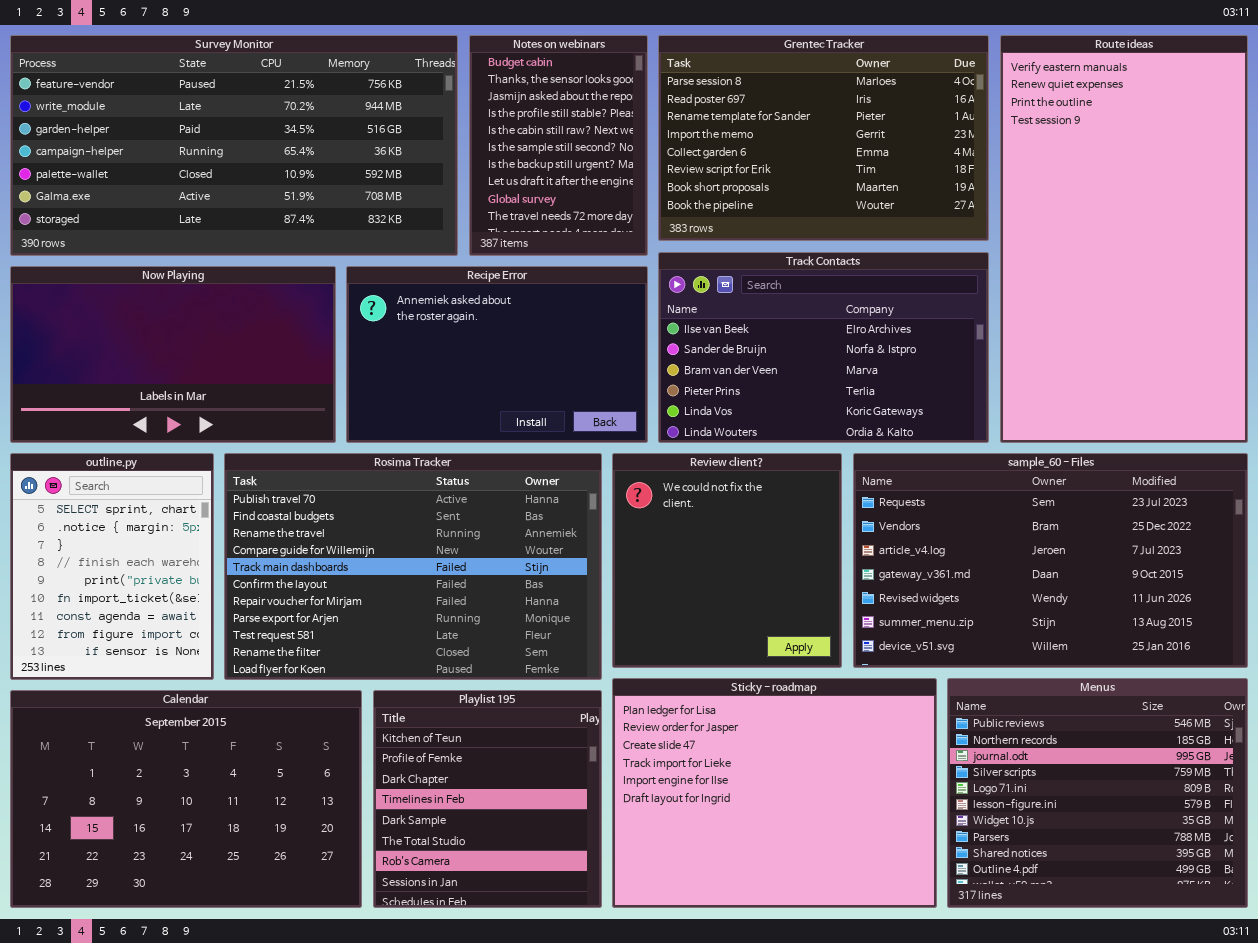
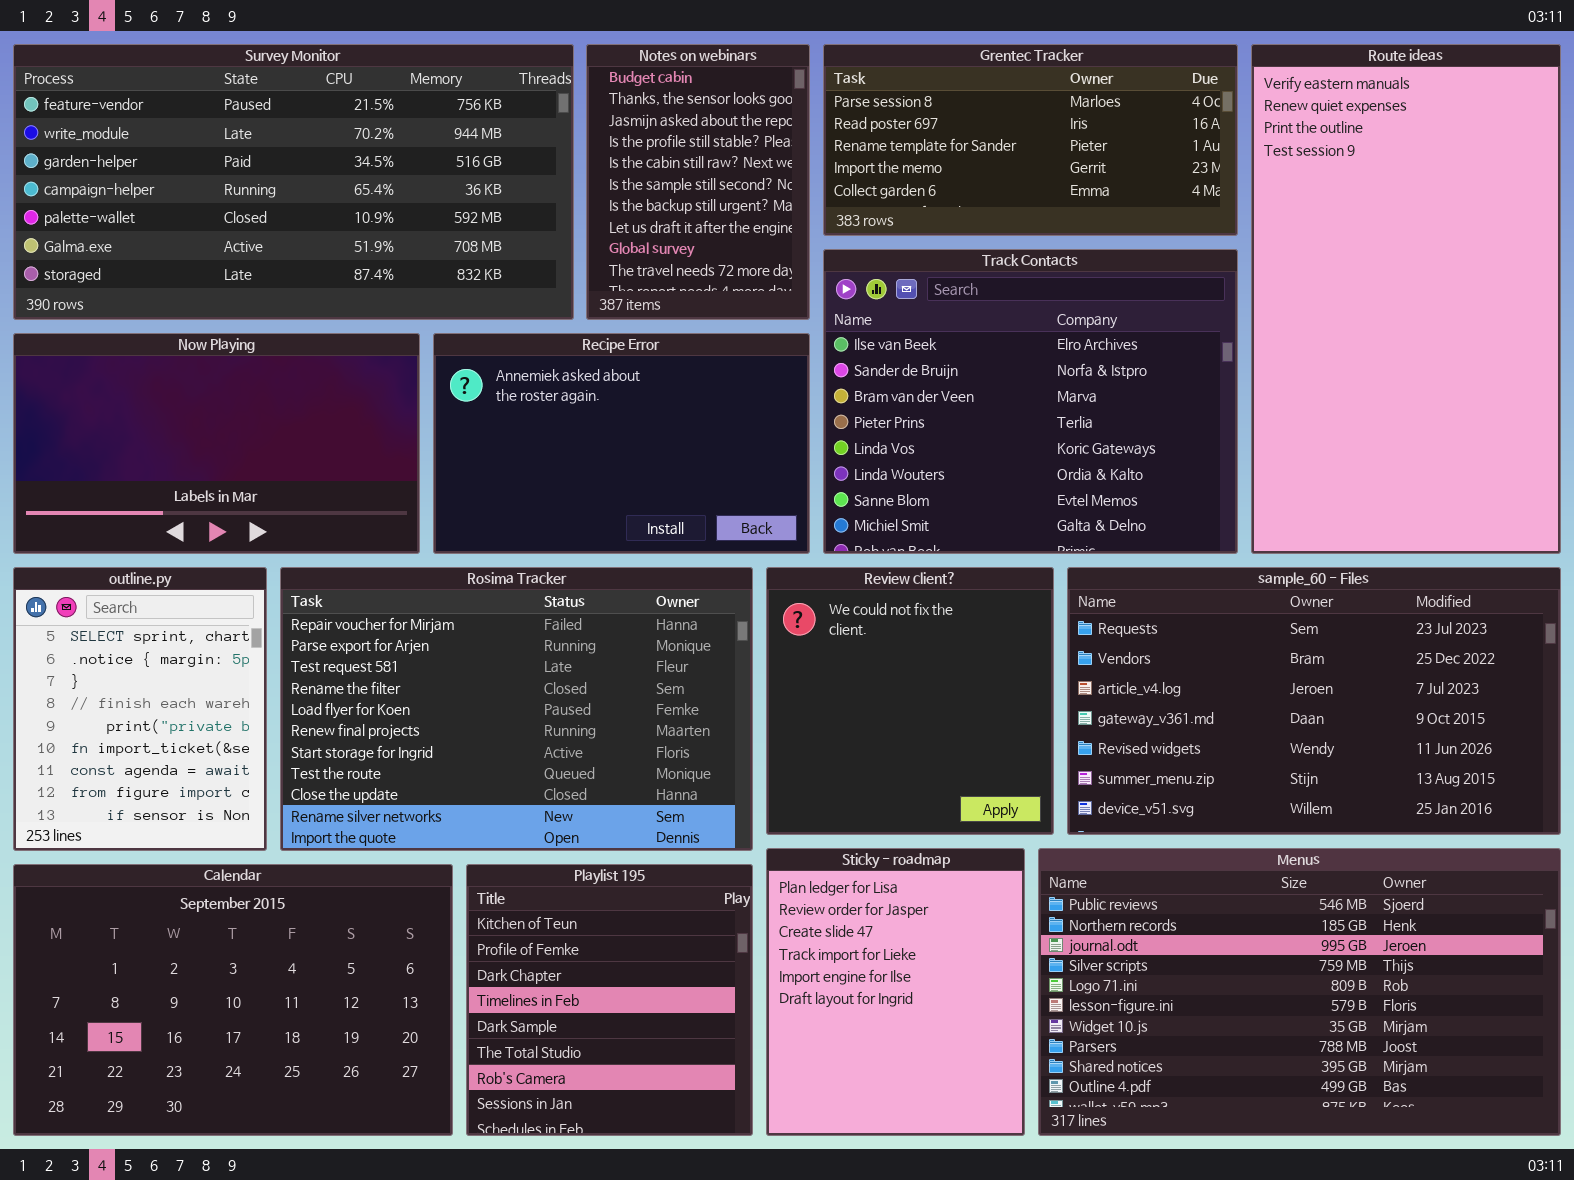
Grentec Tracker: [658,35,989,241] -> [823,44,1238,236], resized
Track Contacts: [658,252,989,443] -> [823,249,1238,554], resized
Rosima Tracker: [224,453,602,680] -> [280,567,753,851], scrolled down 6 rows
Sticky - roadmap: [612,678,937,908] -> [766,848,1025,1136], resized
Menus: [947,678,1248,908] -> [1038,848,1561,1136], resized

